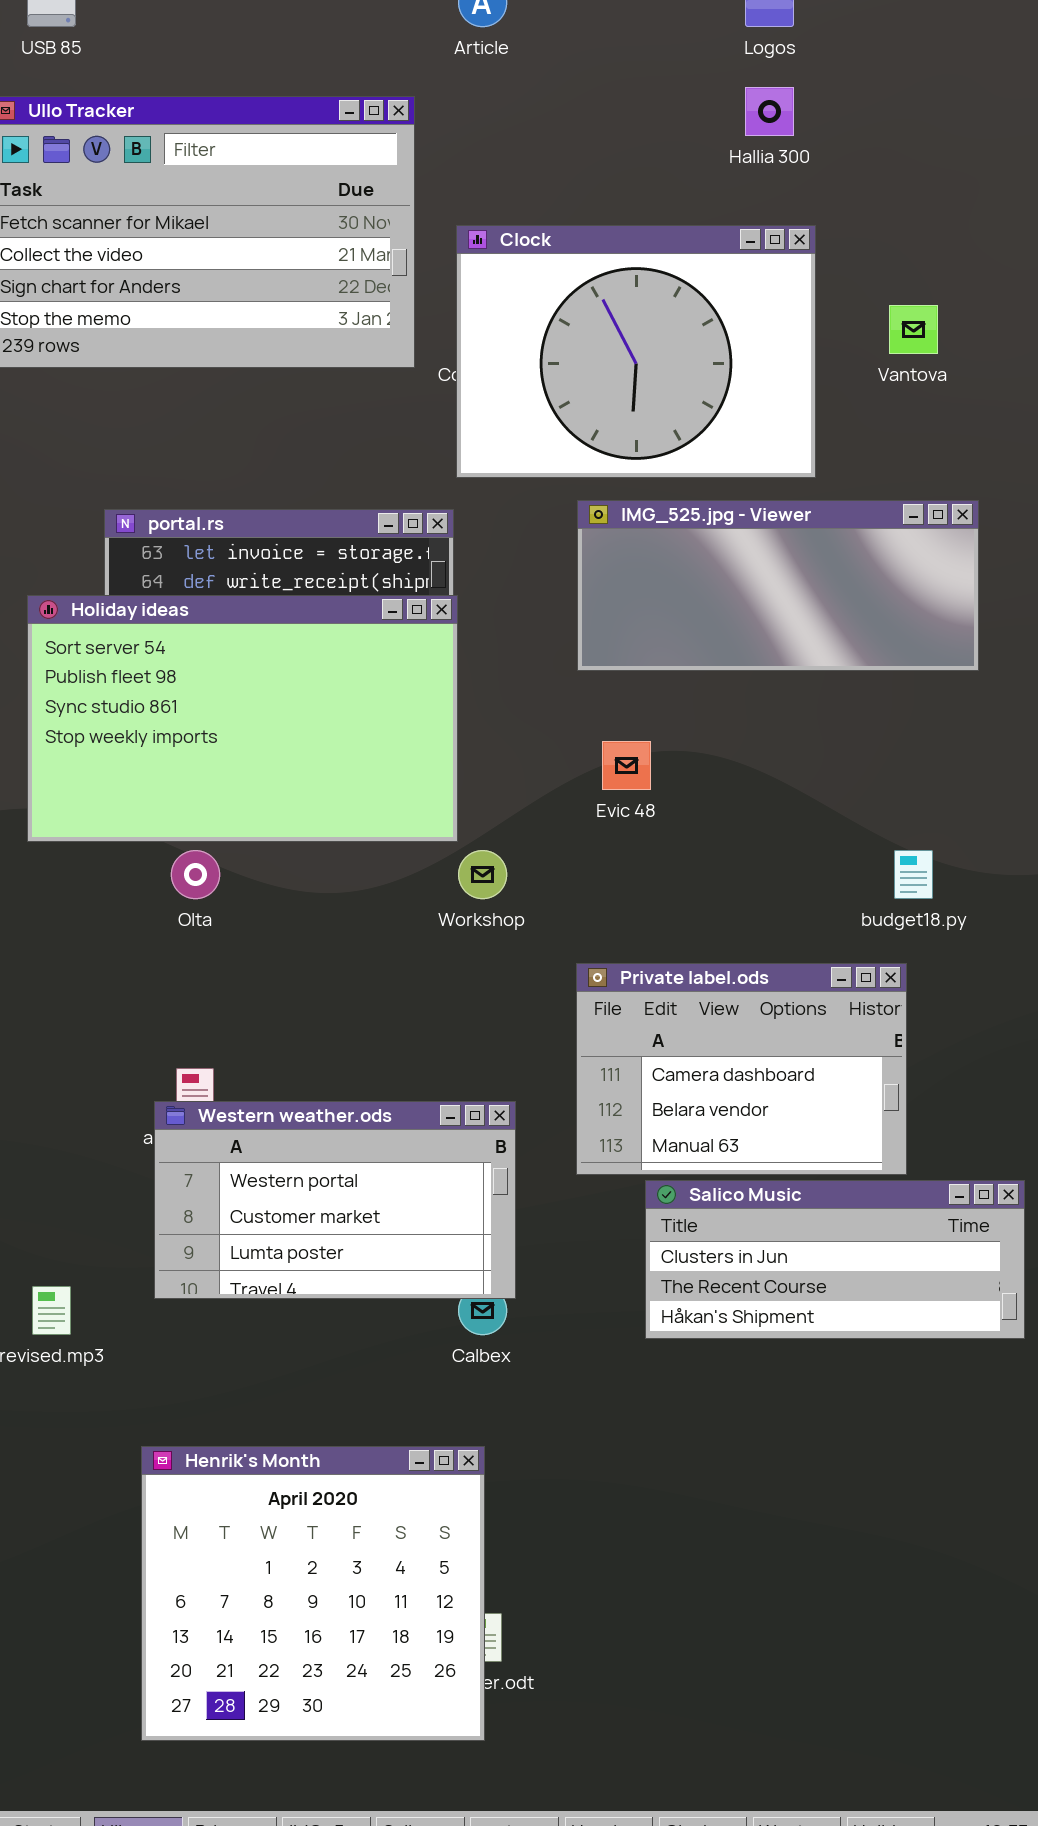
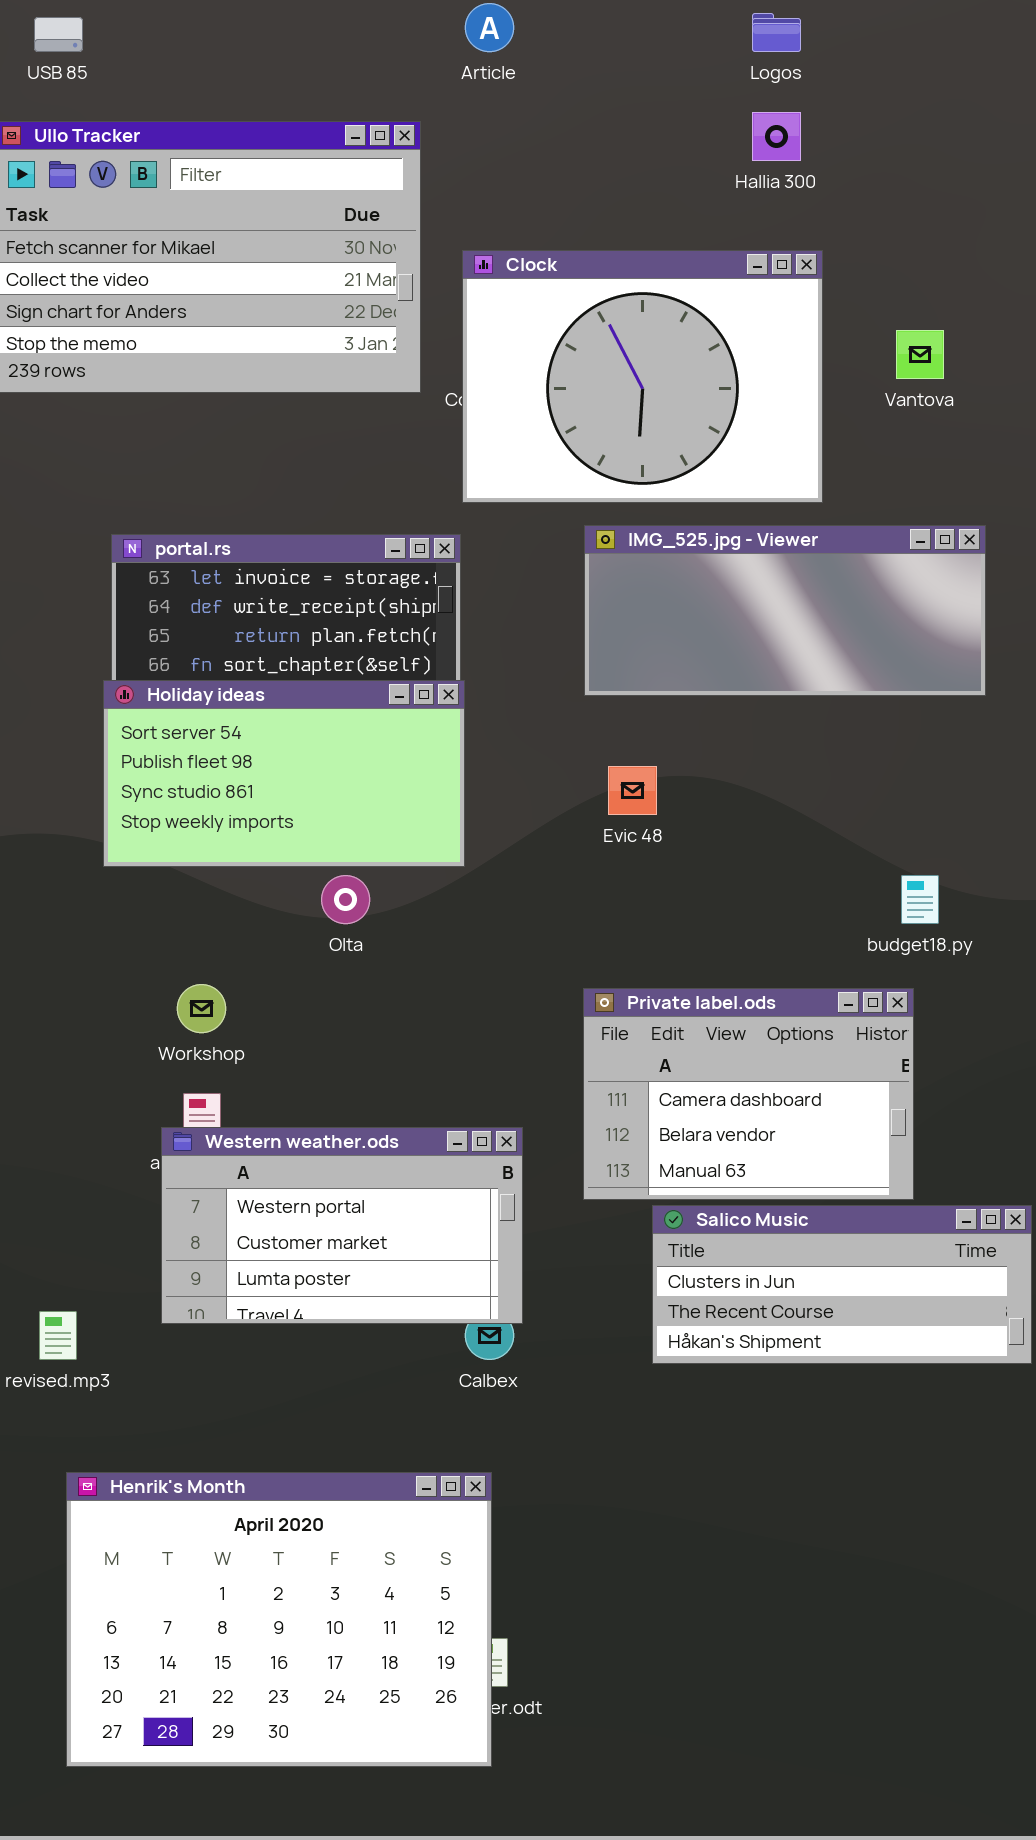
Holiday ideas: [27,595,458,842] -> [103,680,465,867], resized
Olta: [171,850,220,899] -> [321,875,370,924], moved
Workshop: [458,850,507,899] -> [177,984,226,1033], moved
Henrik's Month: [141,1446,485,1741] -> [66,1472,492,1767], resized

